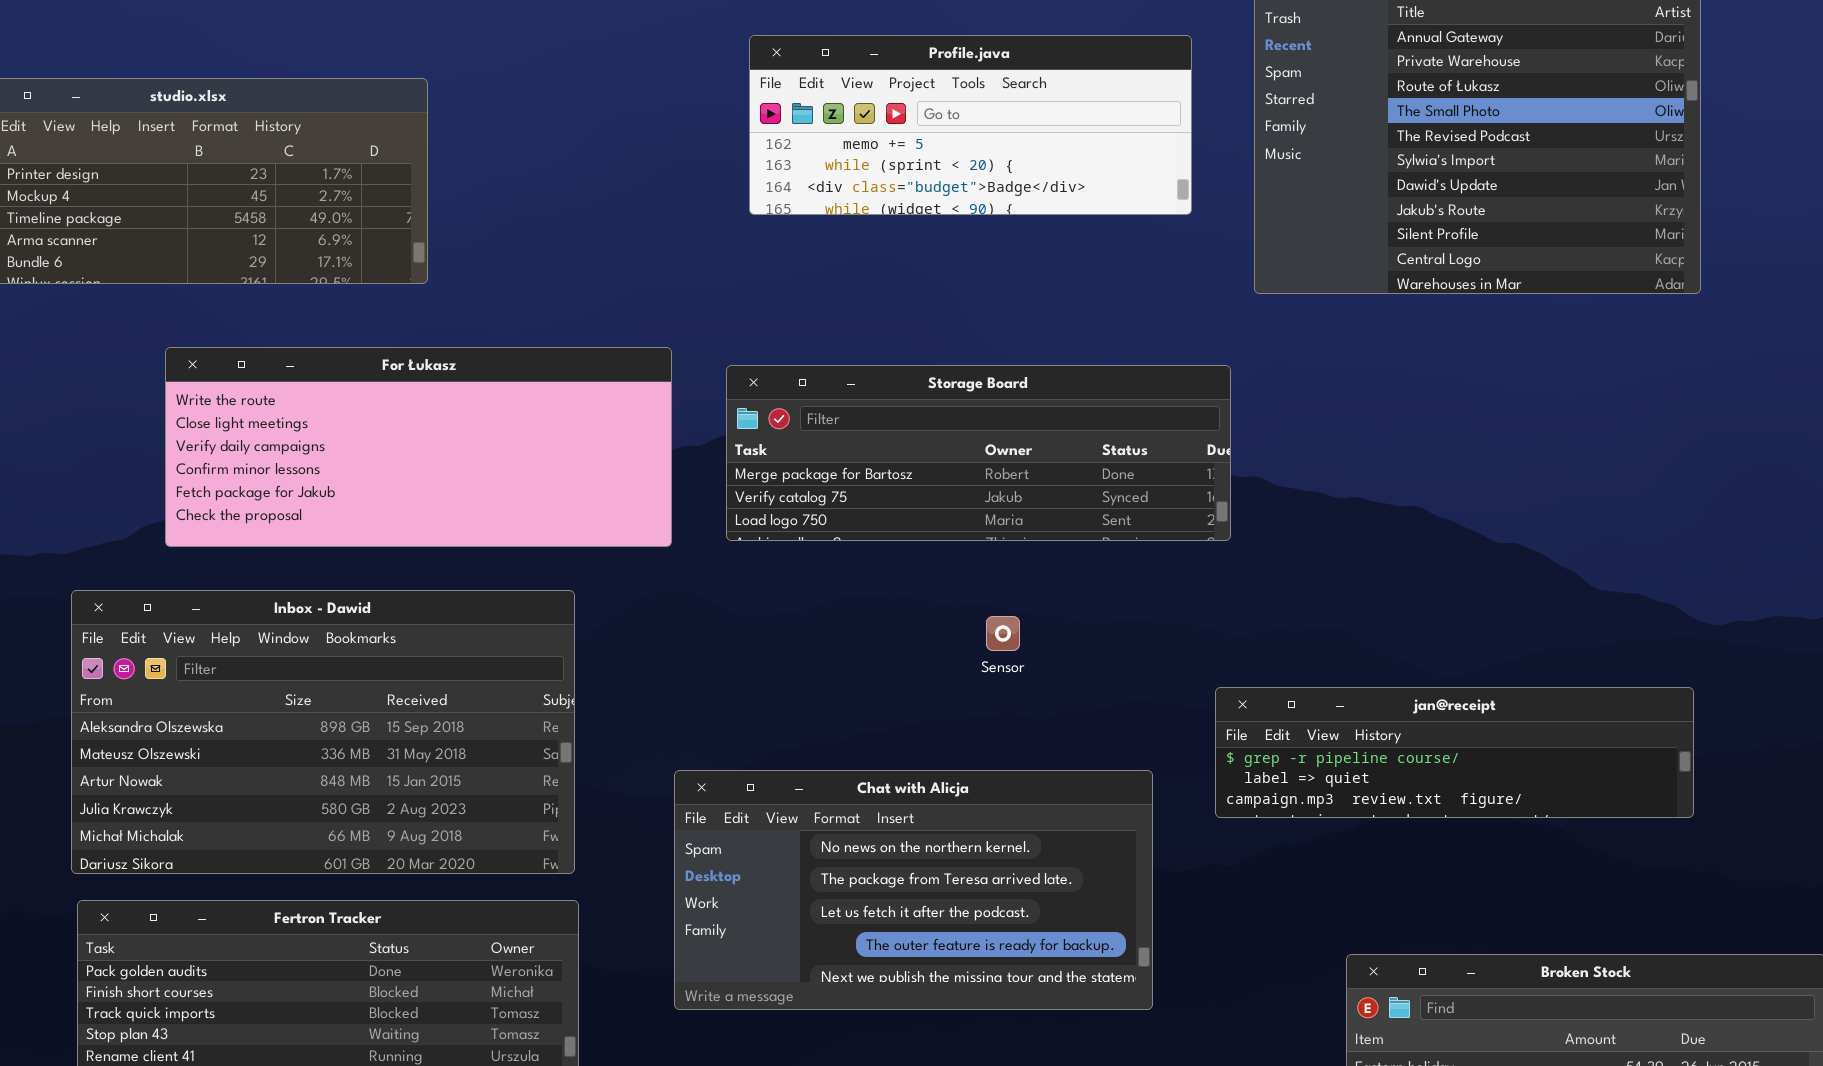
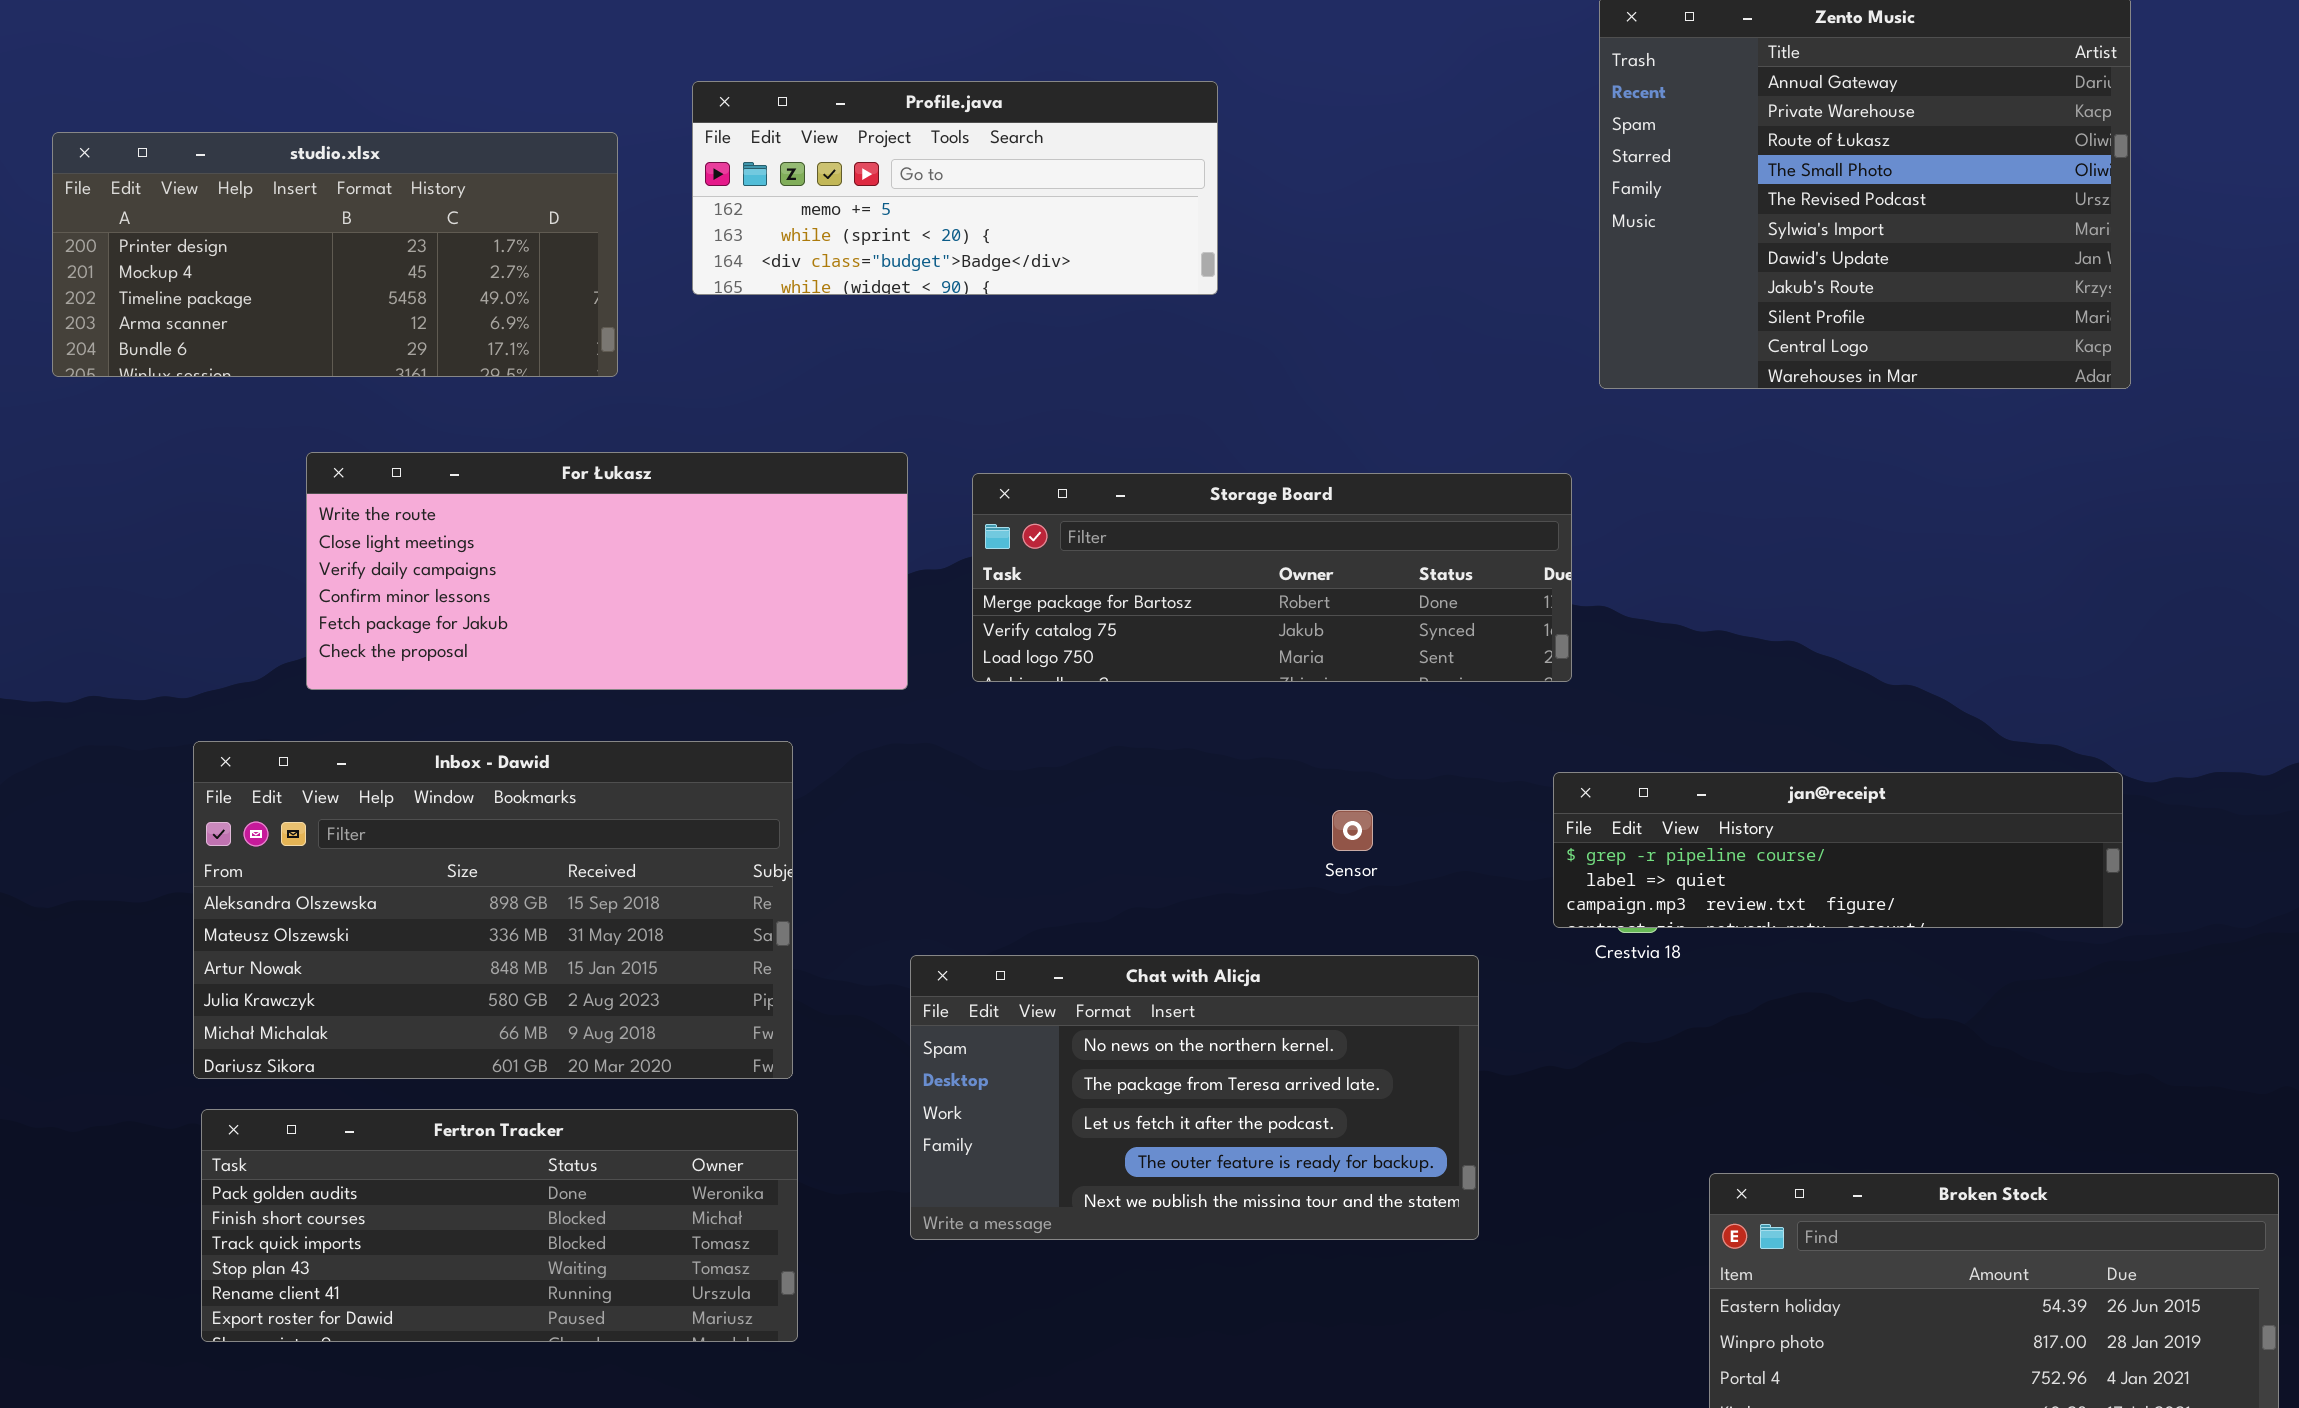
Profile.java: [749,35,1192,215] -> [692,81,1218,295], moved
Sensor: [986,616,1020,651] -> [1332,810,1373,851], moved
jan@receipt: [1215,687,1694,818] -> [1553,772,2123,928], moved

